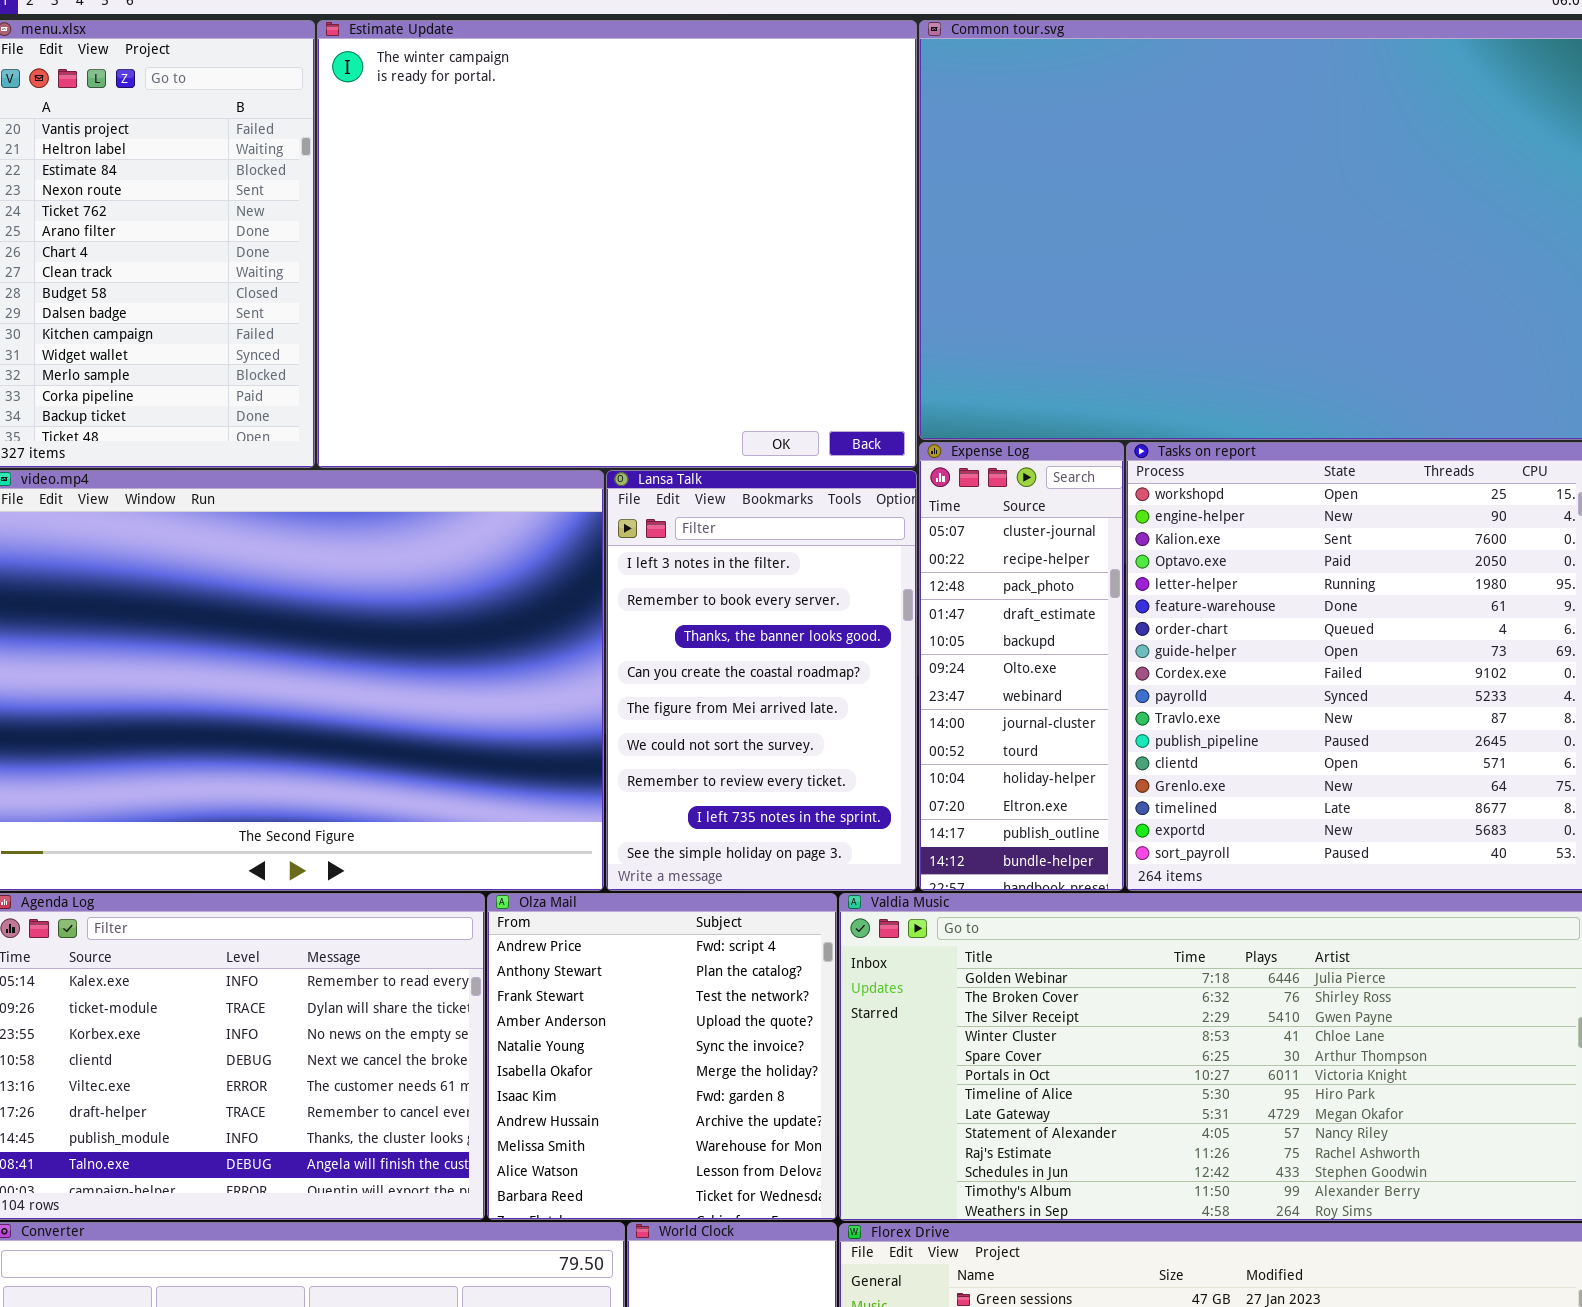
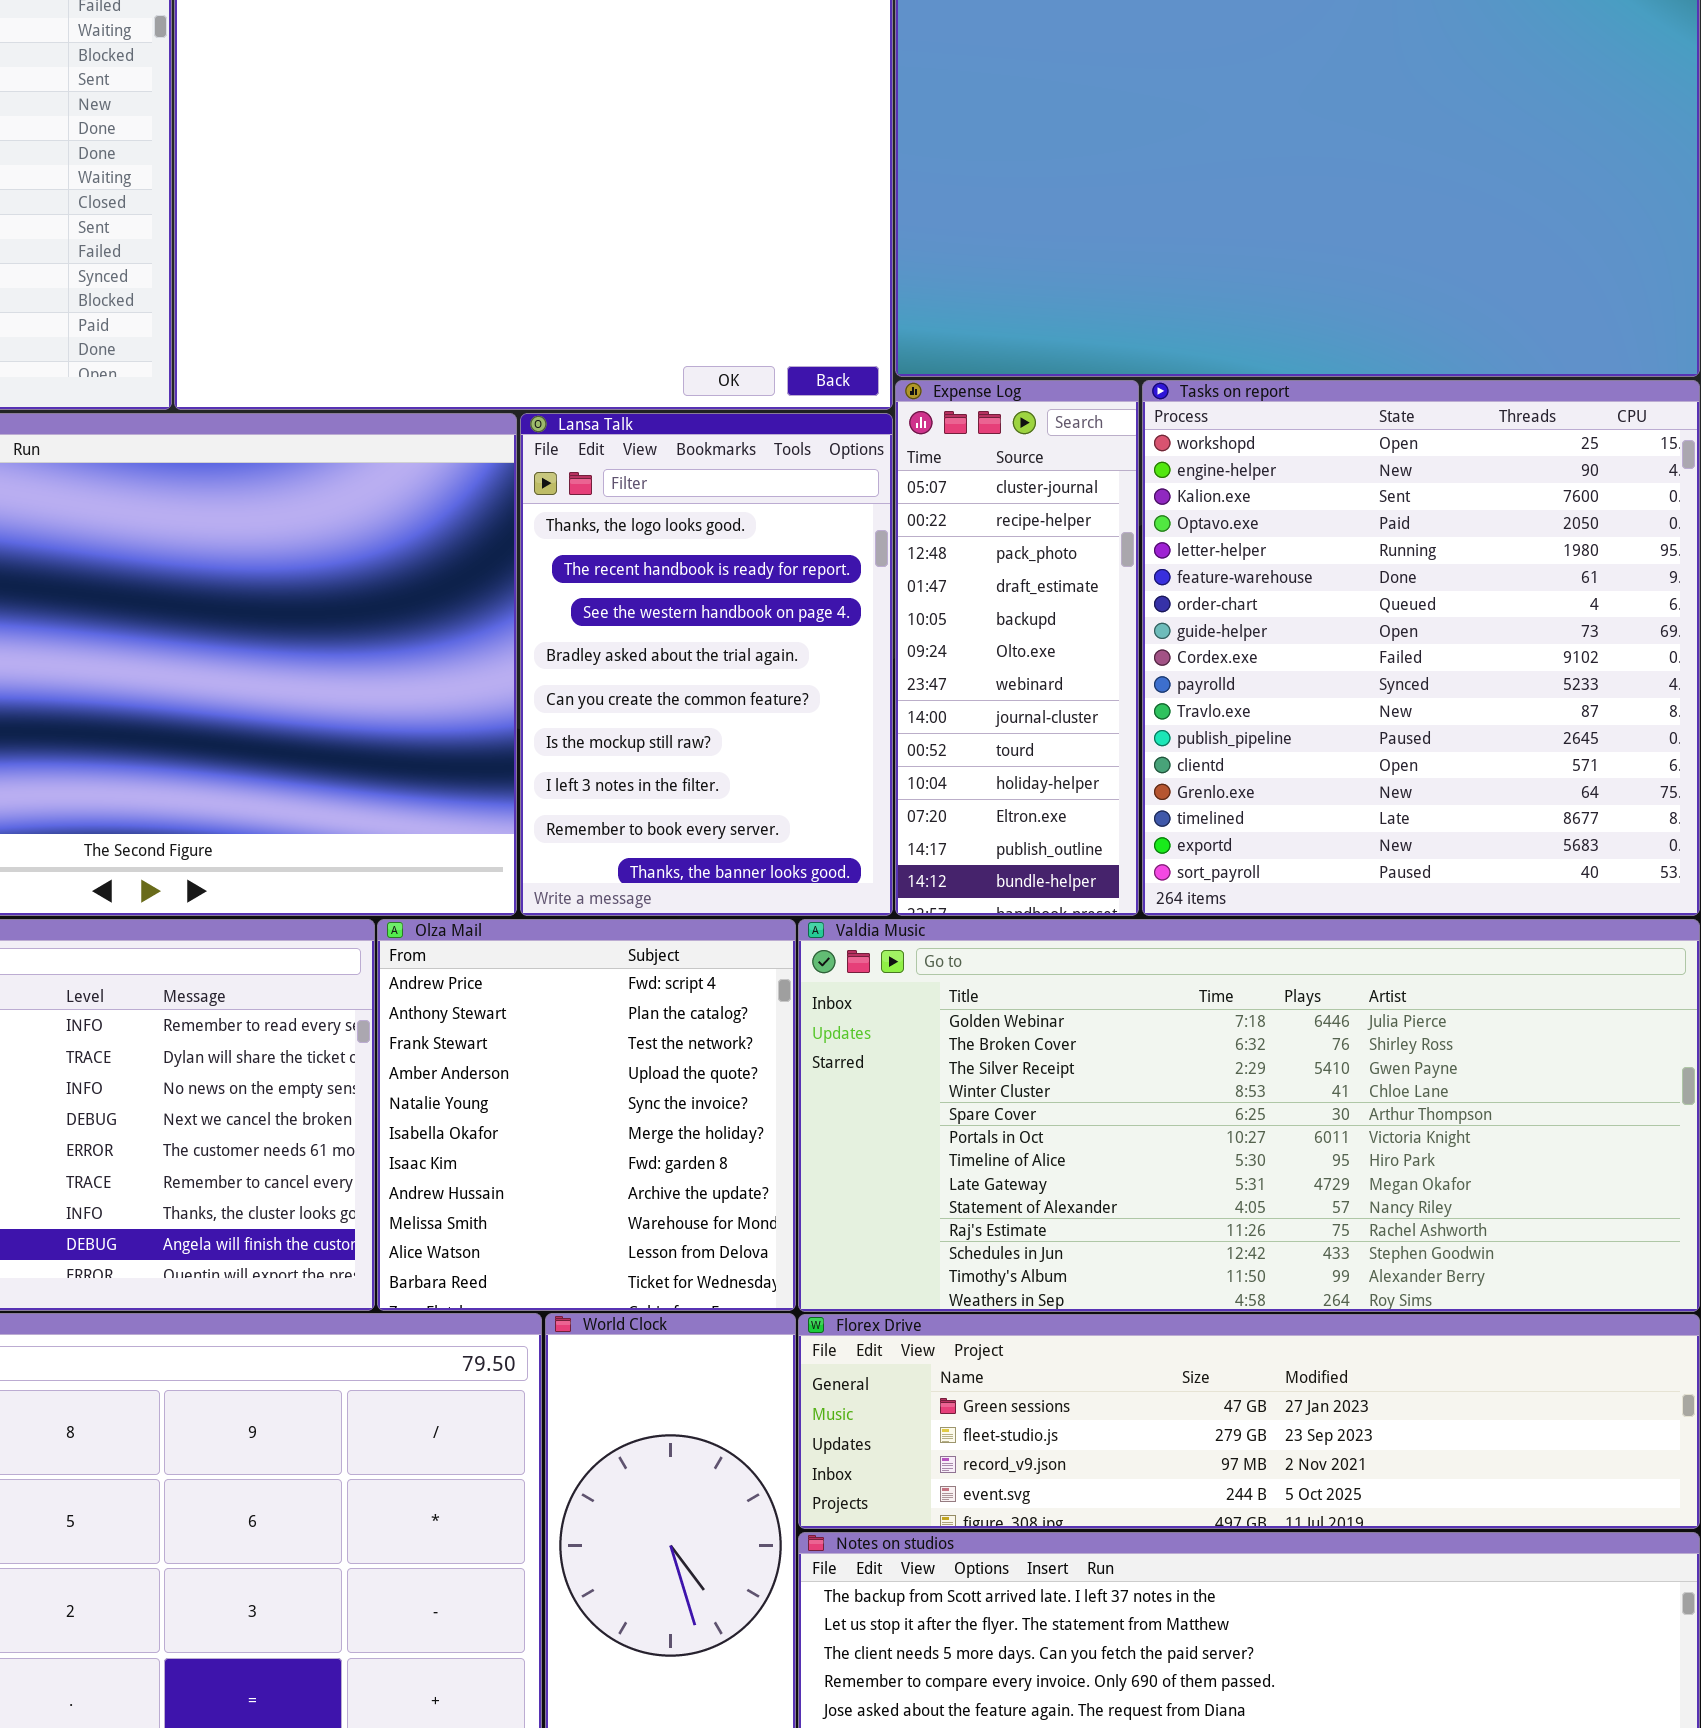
Lansa Talk: [606,470,917,891] -> [520,413,893,916], scrolled up 6 rows

